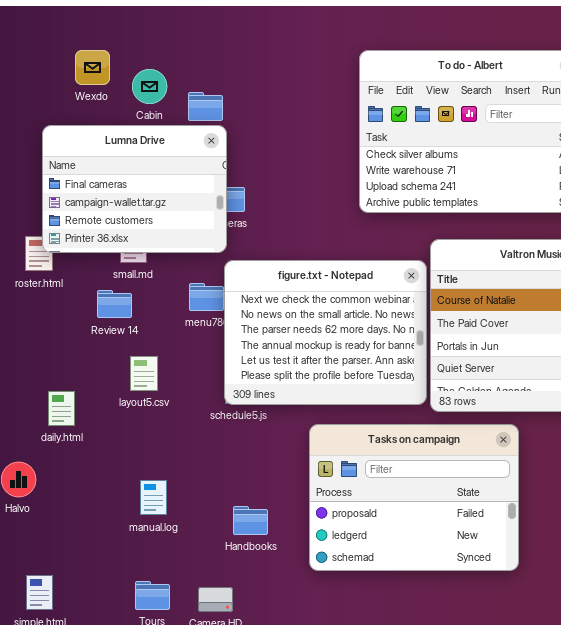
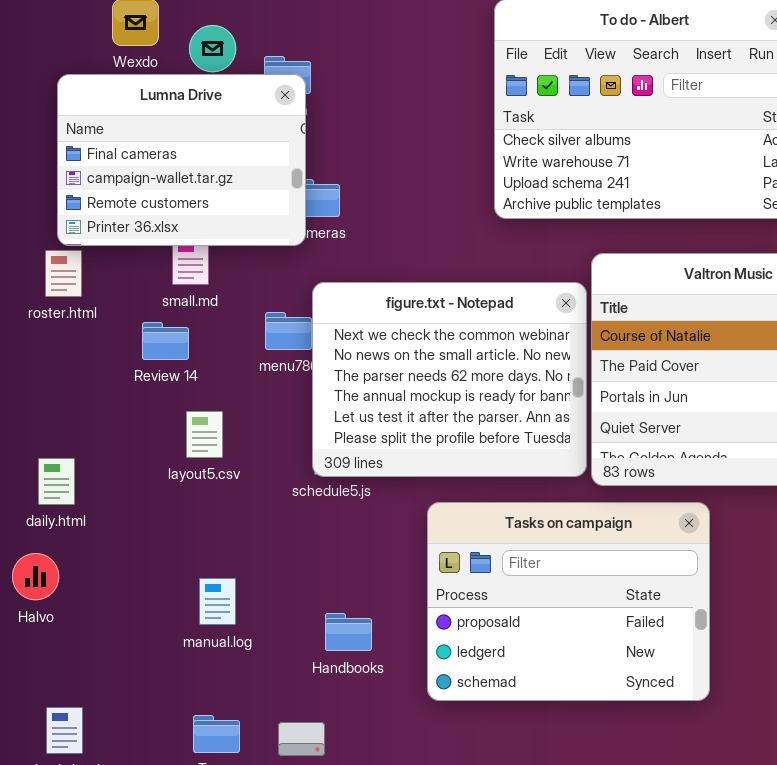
Lumna Drive: [42,125,227,253] -> [57,74,306,246], moved
daily.html: [48,391,75,426] -> [38,458,75,505], moved

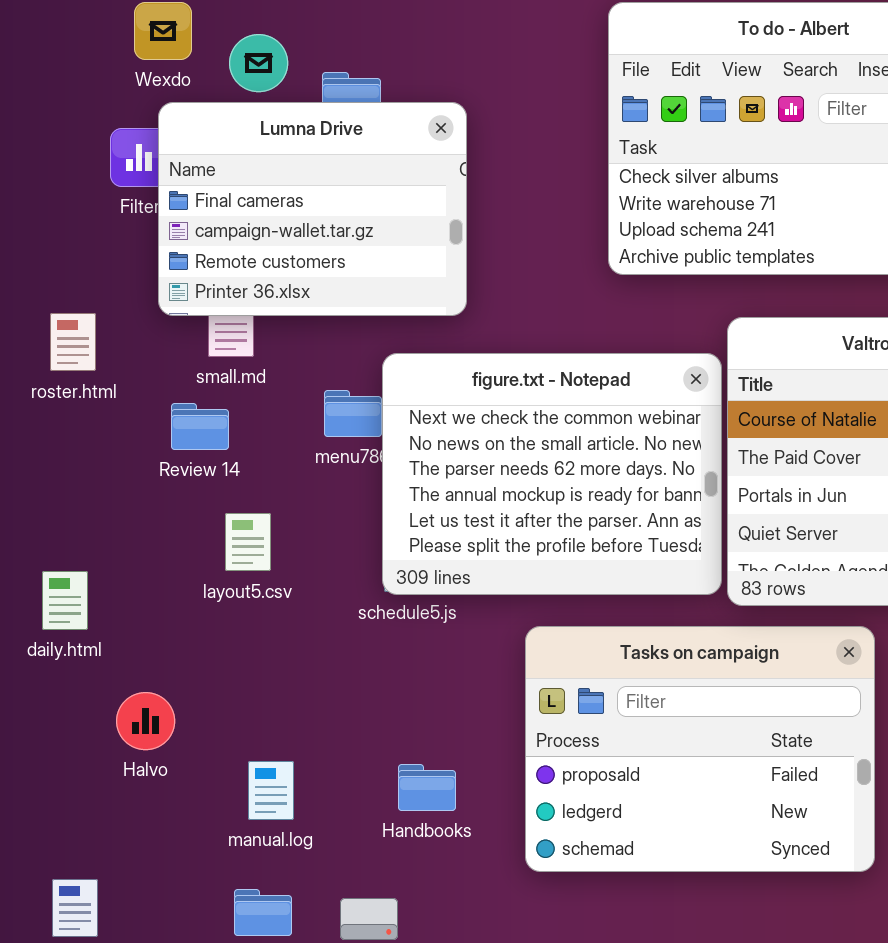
Lumna Drive: [57,74,306,246] -> [158,102,467,316], moved
Halvo: [12,553,59,600] -> [116,692,175,750], moved
manual.log: [199,578,236,625] -> [248,761,294,820], moved

